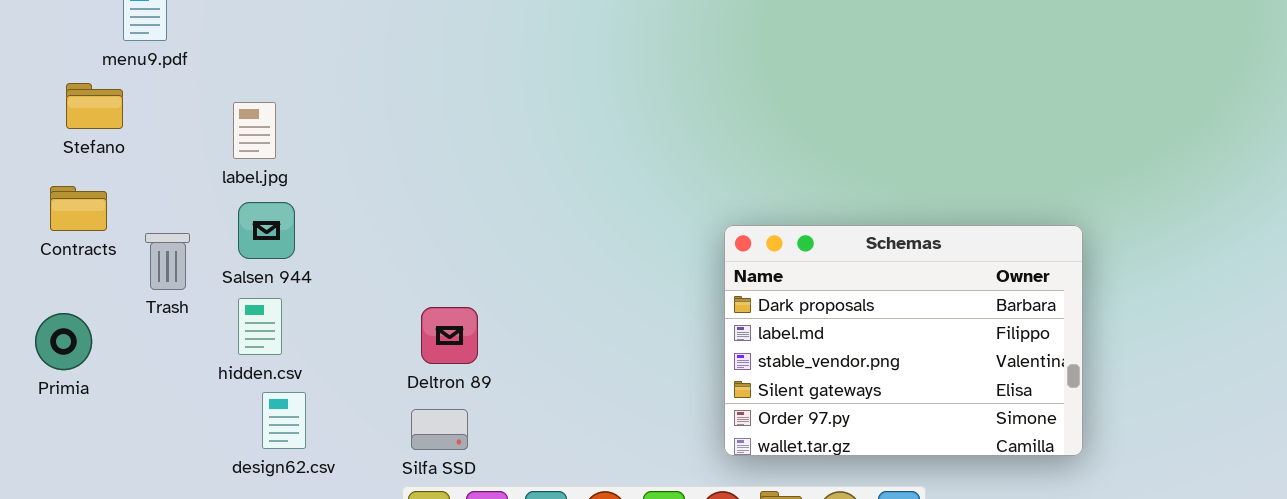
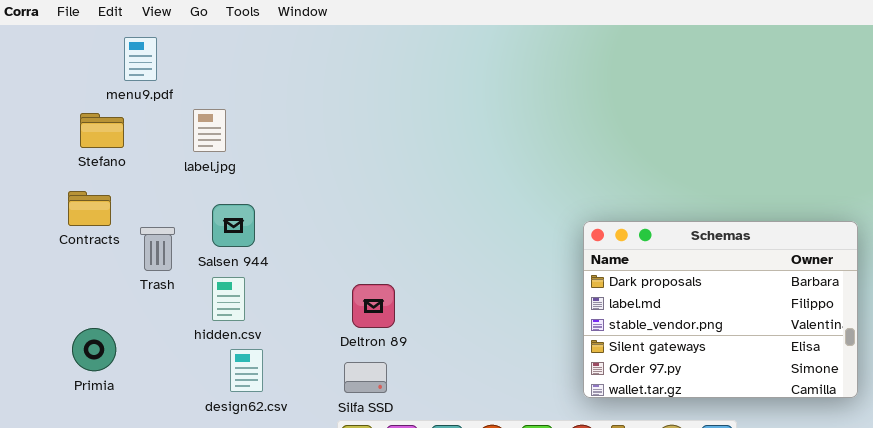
label.jpg: [233,102,276,159] -> [193,109,226,152], moved
Primia: [35,313,92,370] -> [72,328,116,371], moved

